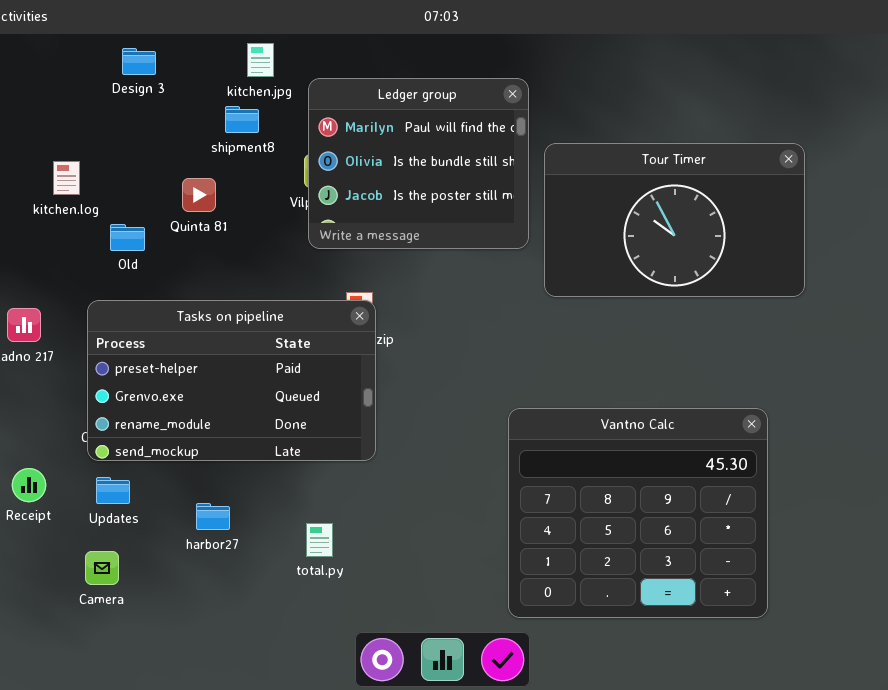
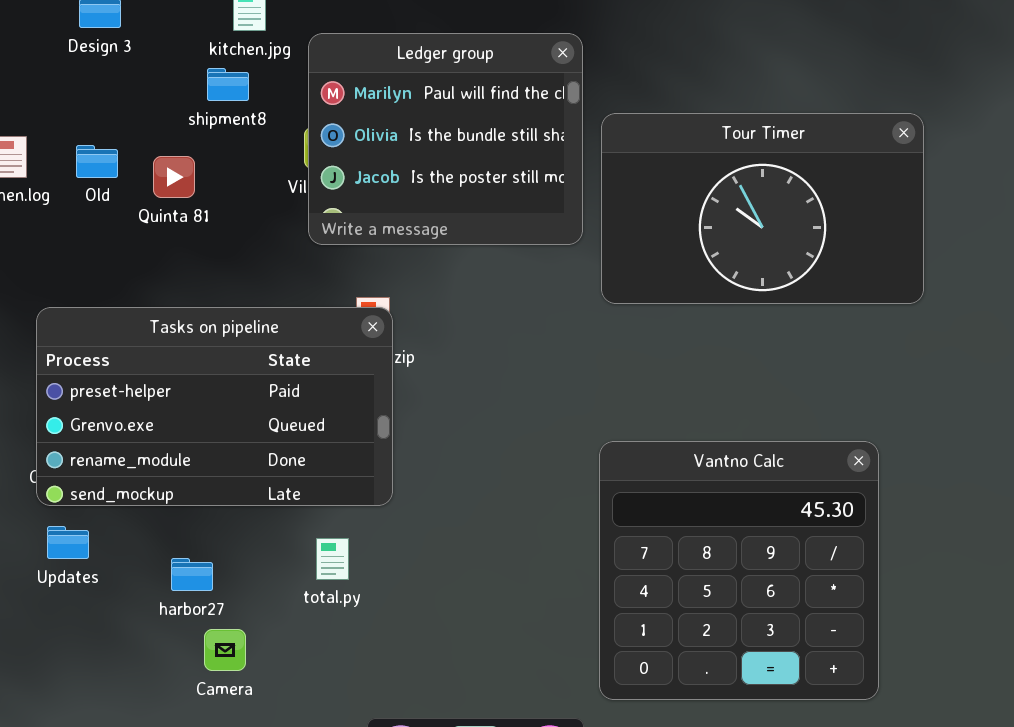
Old: [110,224,145,251] -> [76,145,118,178], moved
Vantno Calc: [508,408,768,618] -> [599,441,879,700], resized
total.py: [306,523,333,557] -> [316,538,349,580], moved
Camera: [85,551,119,585] -> [204,629,246,671], moved

